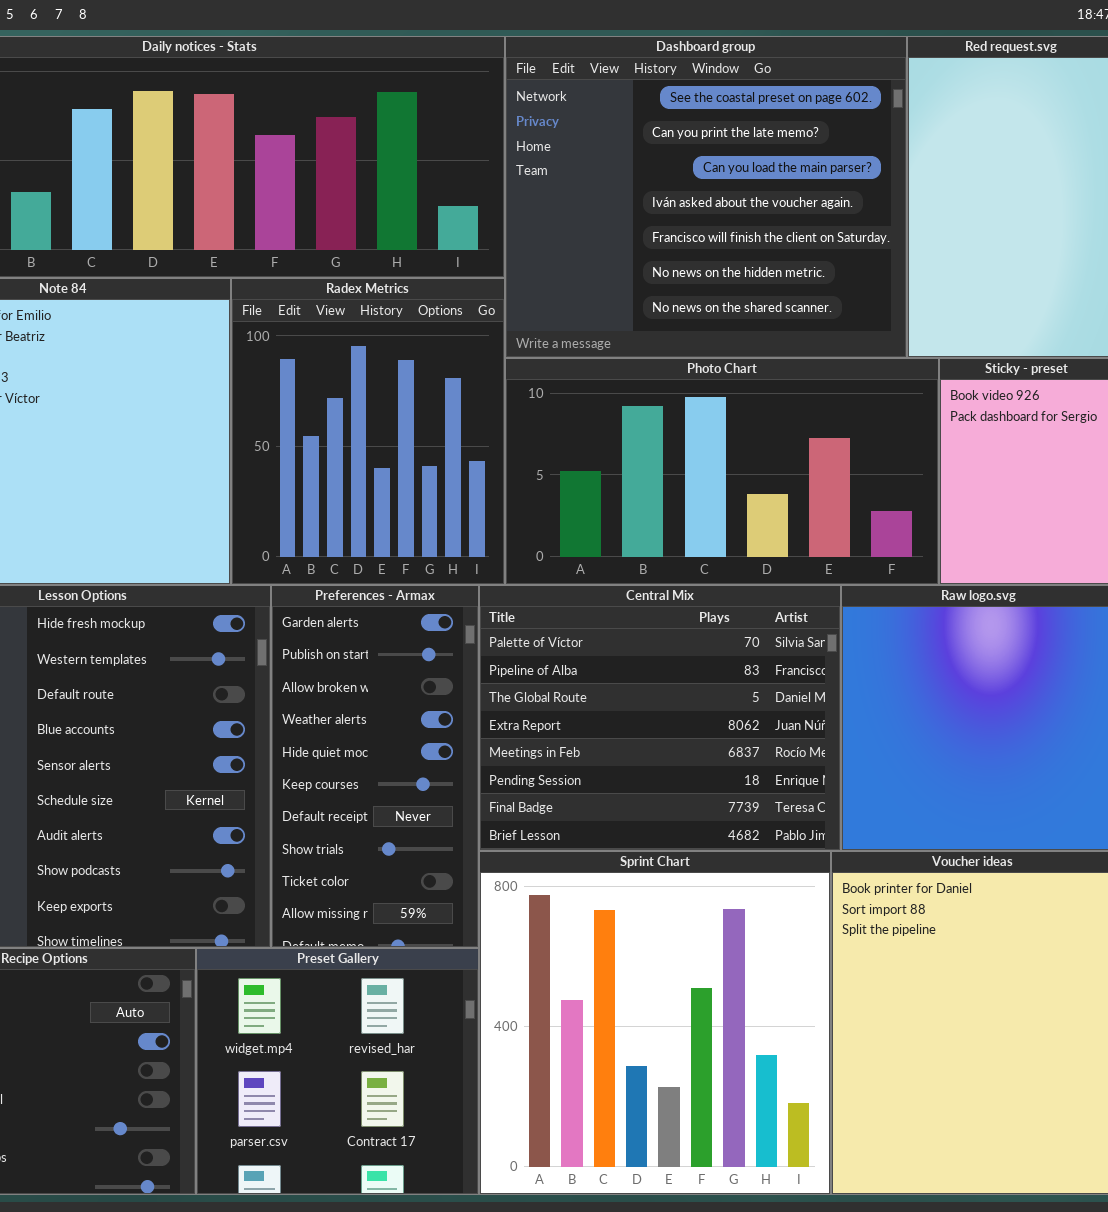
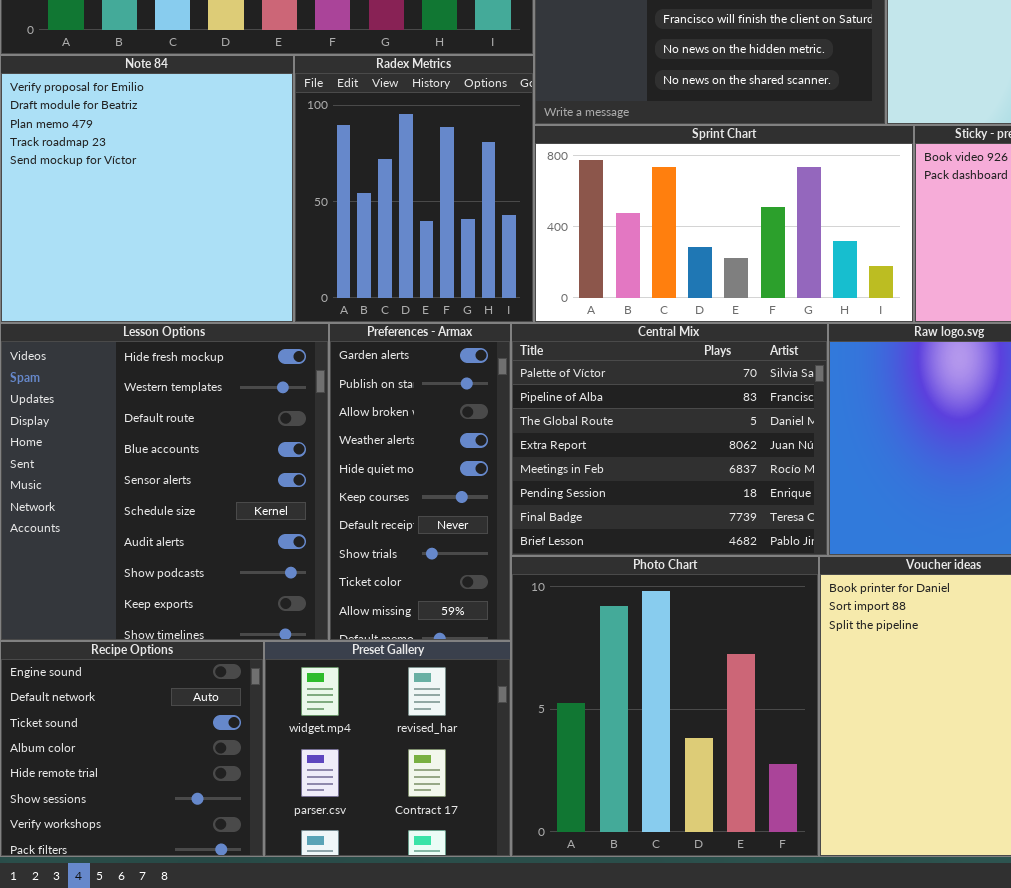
Photo Chart: [505,358,939,585] -> [511,556,819,857], moved, resized
Sprint Chart: [479,851,831,1195] -> [534,125,914,323], moved, resized

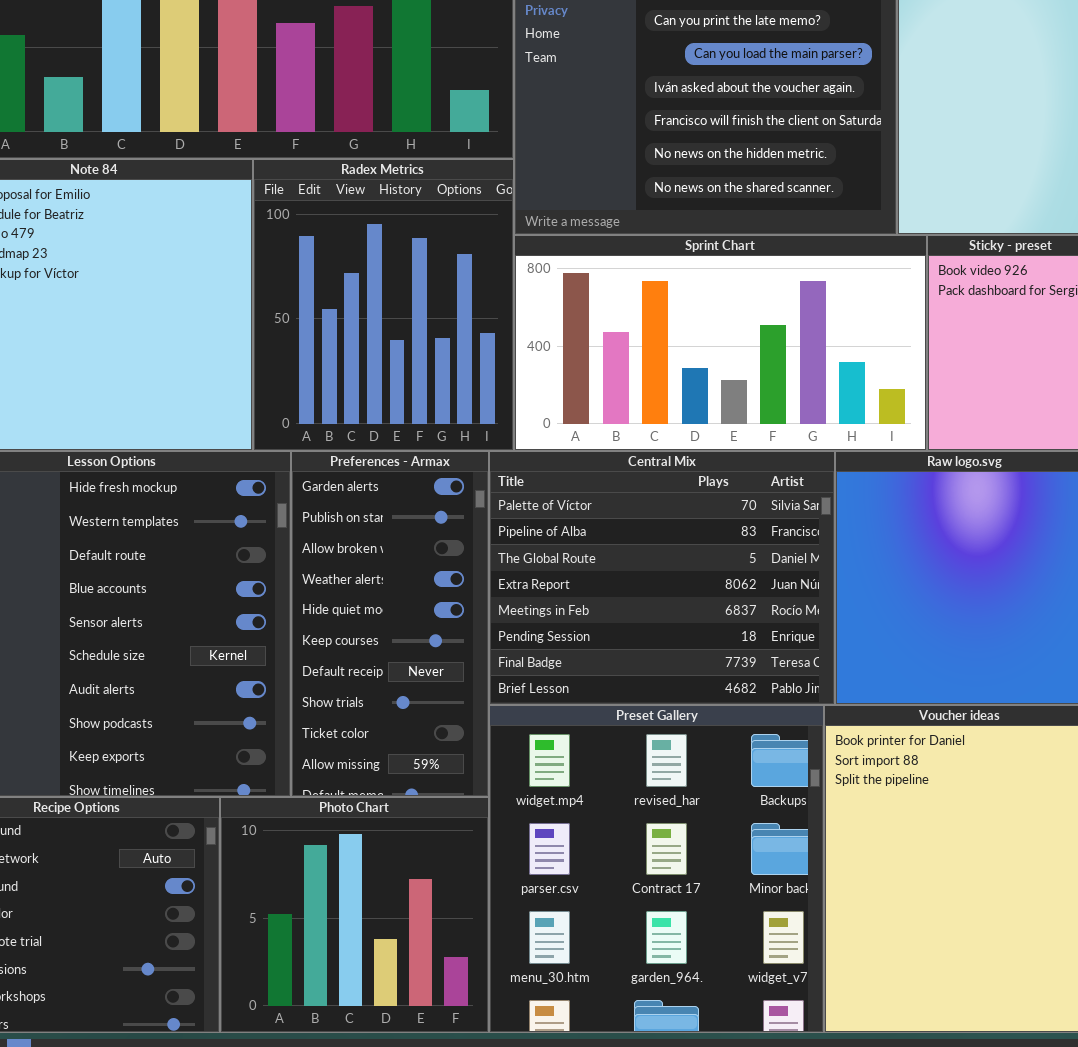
Photo Chart: [511,556,819,857] -> [220,797,489,1033], moved, resized
Preset Gallery: [264,641,511,857] -> [489,705,824,1033], moved, resized

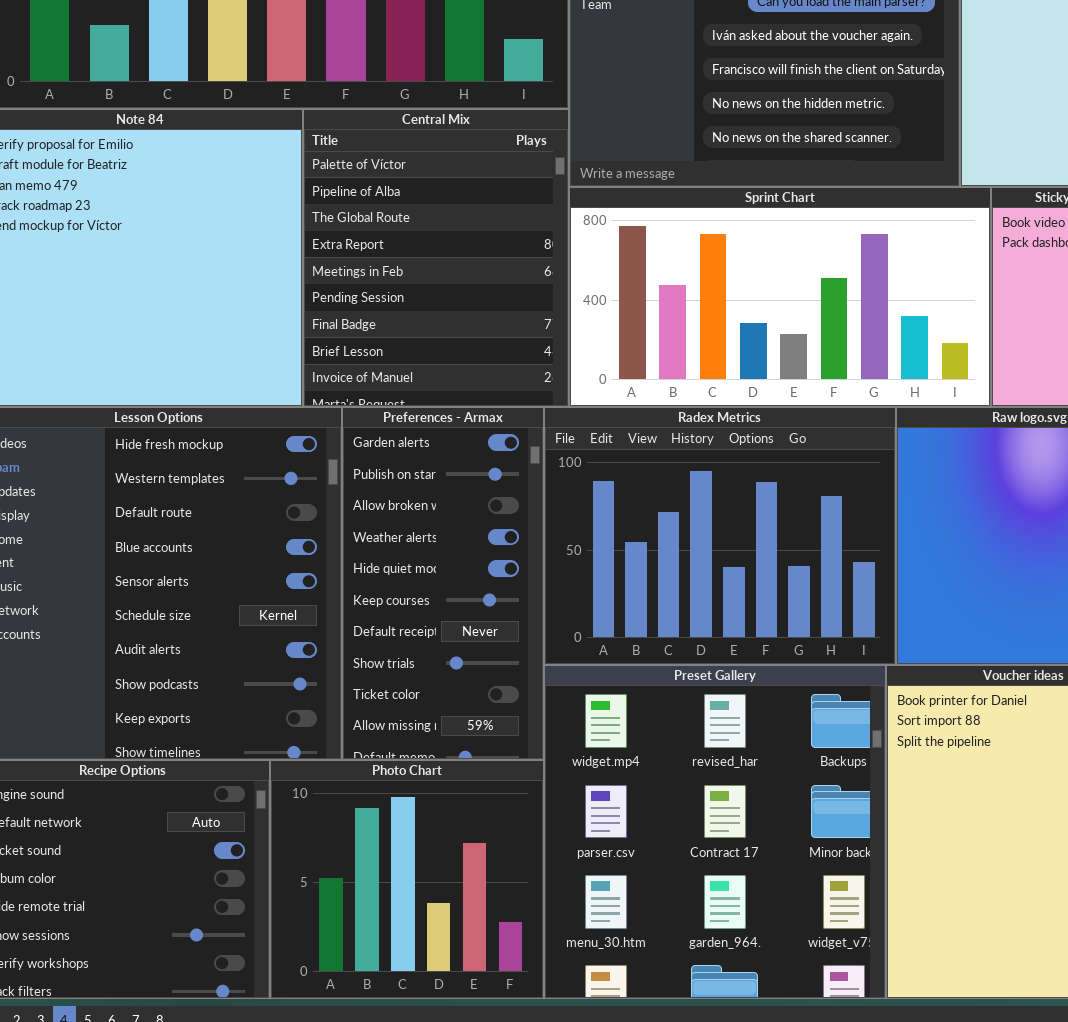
Radex Metrics: [253,159,514,451] -> [544,407,896,665], moved, resized
Central Mix: [489,451,835,705] -> [303,109,569,407], moved, resized

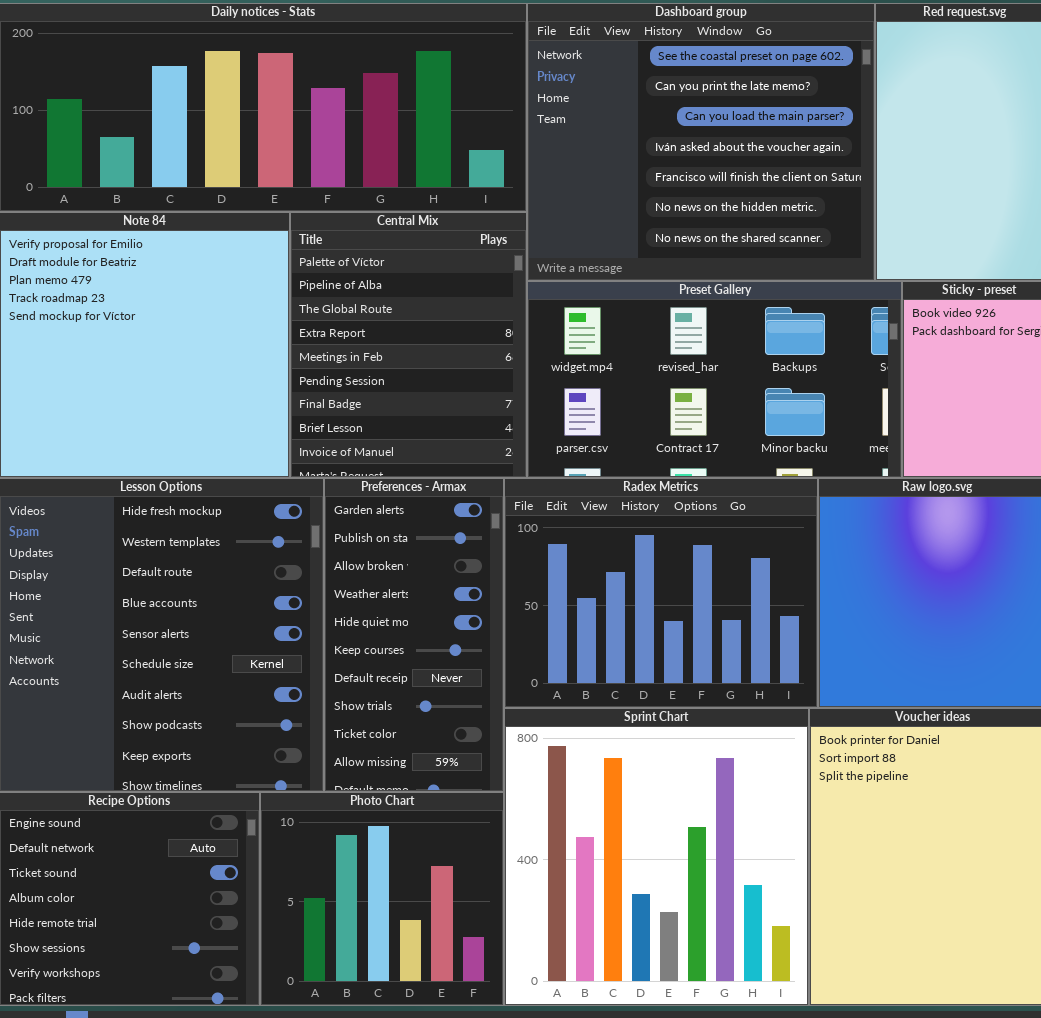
Sprint Chart: [569,187,991,407] -> [504,708,809,1006], moved, resized
Preset Gallery: [544,665,886,999] -> [527,281,902,478], moved, resized

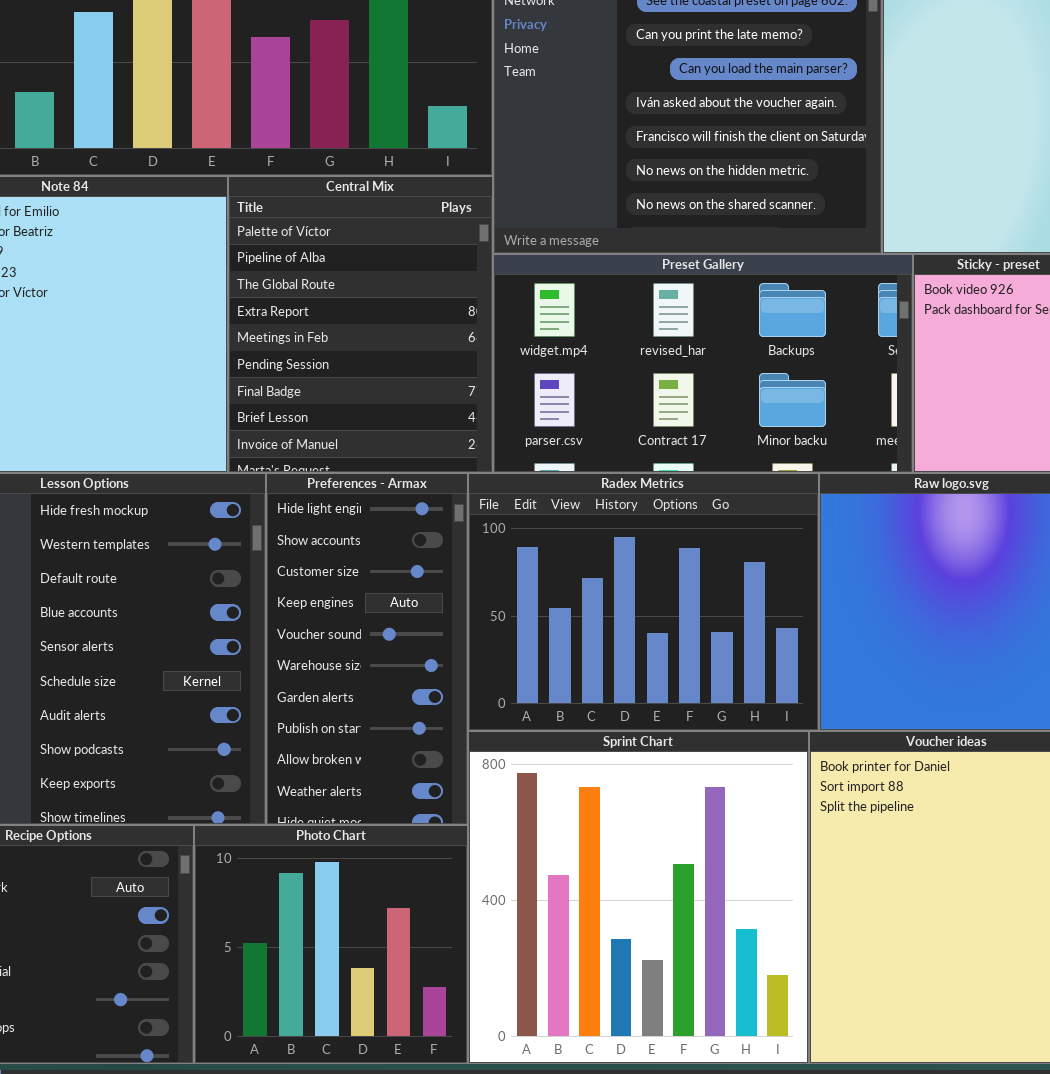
Preferences - Armax: [324,478,504,792] -> [266,473,468,825], scrolled up 6 rows

